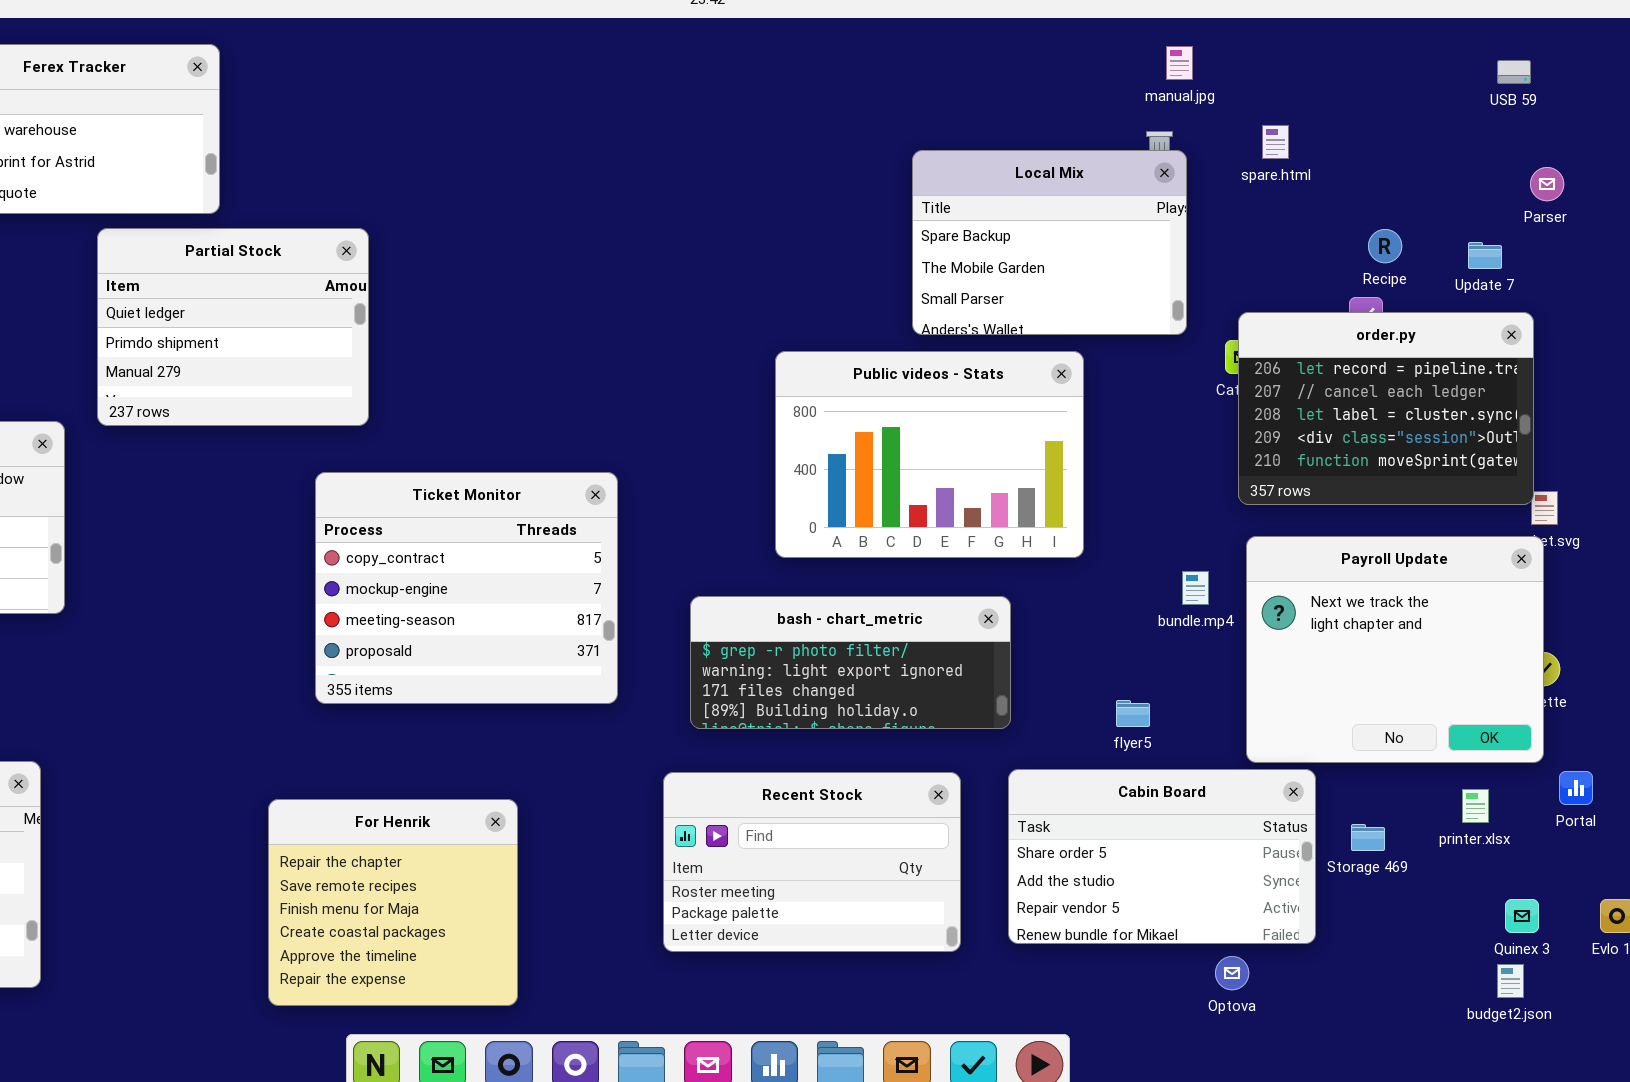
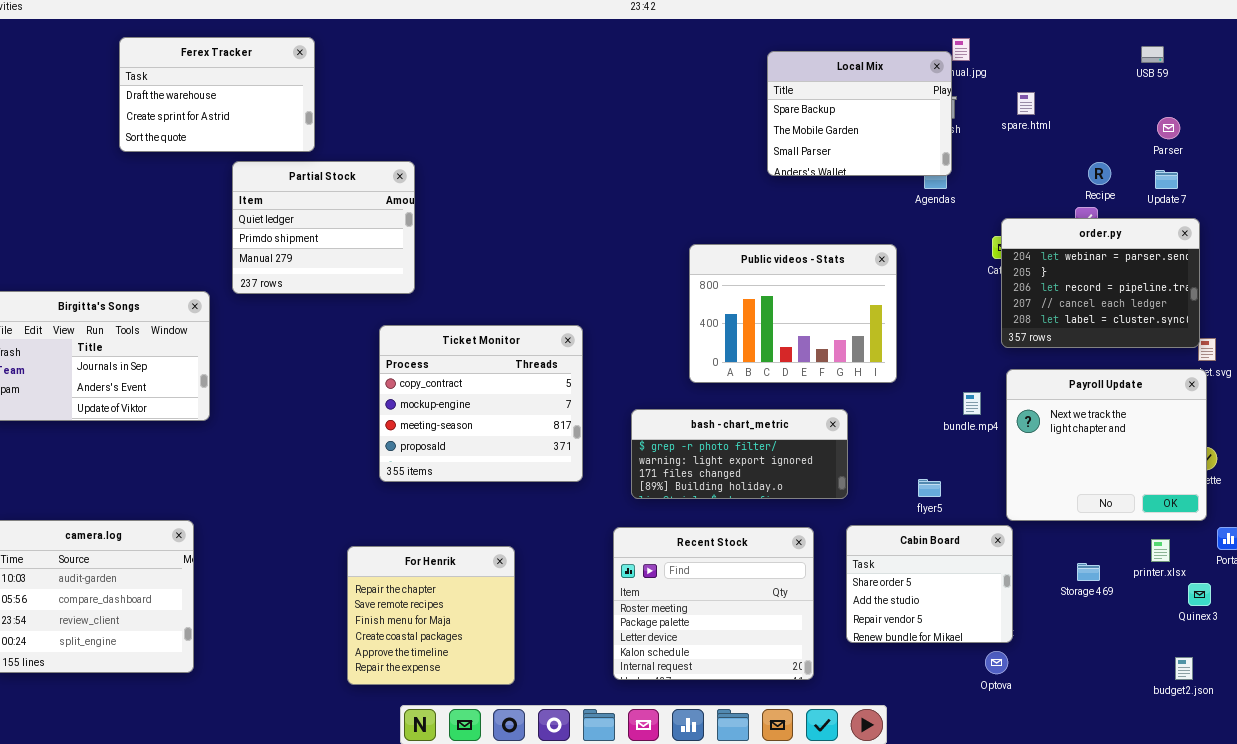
USB 59: [1497,60,1531,84] -> [1141,46,1164,63], moved
Local Mix: [912,150,1187,335] -> [767,51,952,176], moved
Parser: [1530,167,1564,201] -> [1157,117,1180,139], moved
order.py: [1238,312,1534,505] -> [1001,218,1200,348], scrolled up 2 rows
Cabin Board: [1008,769,1316,944] -> [846,525,1013,643], resized
Recent Stock: [663,772,961,952] -> [613,527,814,680], resized
Quinex 3: [1505,899,1539,933] -> [1188,583,1211,606], moved

